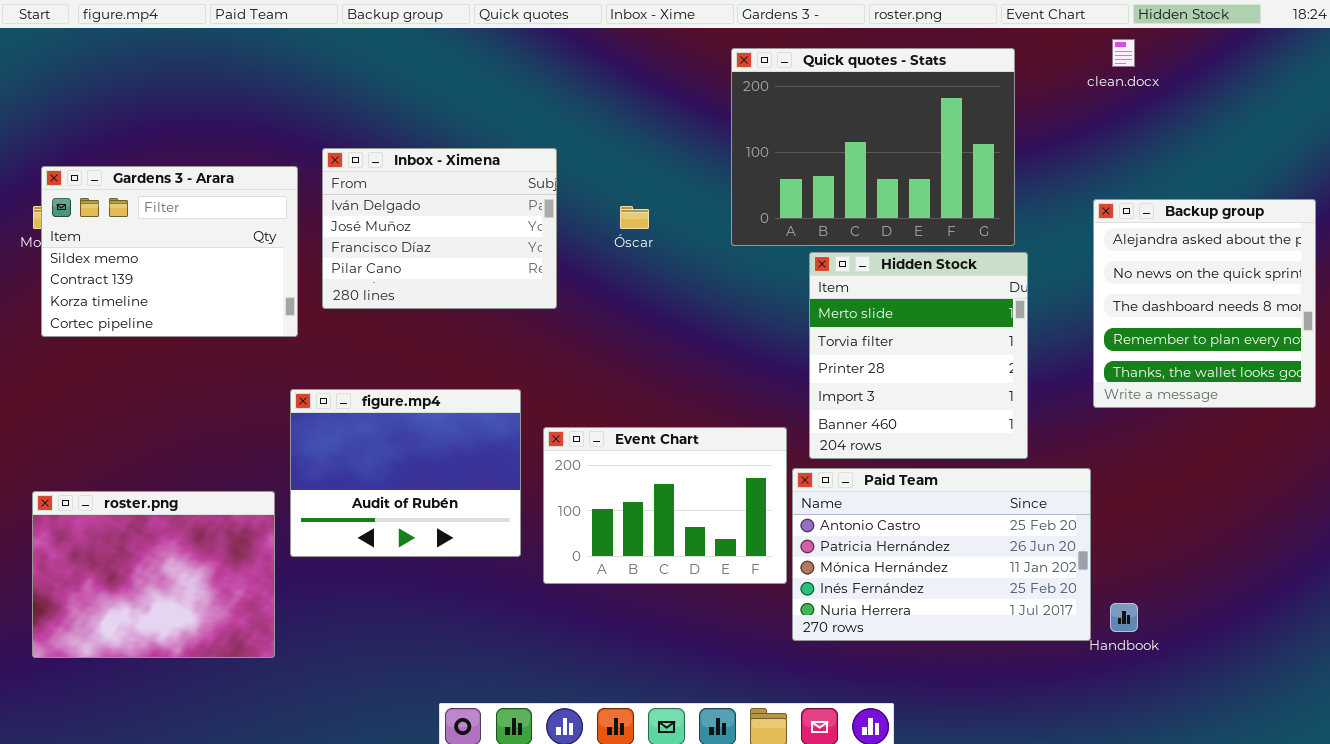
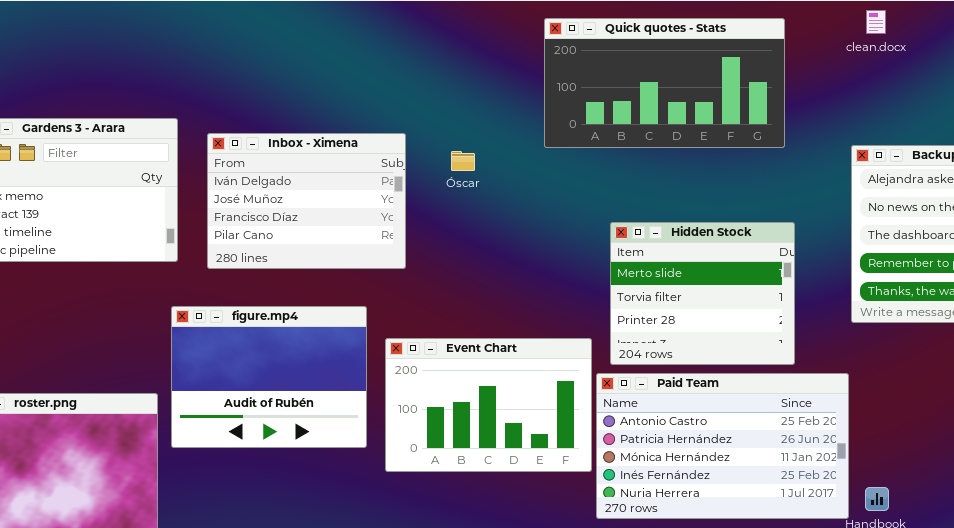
Quick quotes - Stats: [731,48,1015,246] -> [544,18,785,148], resized
Inbox - Ximena: [322,148,557,309] -> [207,133,406,269], moved
Hidden Stock: [809,252,1028,459] -> [610,222,795,365], resized

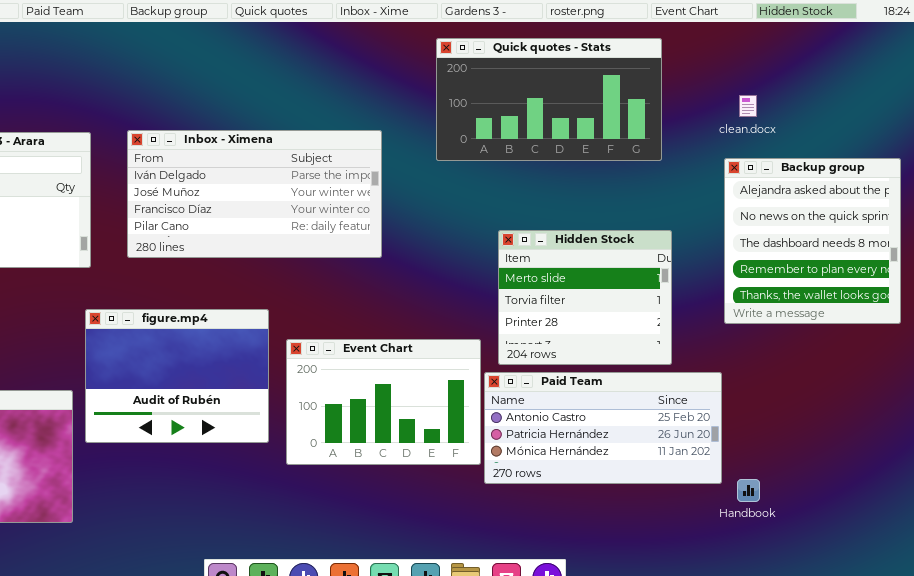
clean.docx: [866,10,886,34] -> [739,95,757,117], moved
Inbox - Ximena: [207,133,406,269] -> [127,130,382,258], moved, resized
Paid Team: [596,373,849,519] -> [484,372,722,484], resized

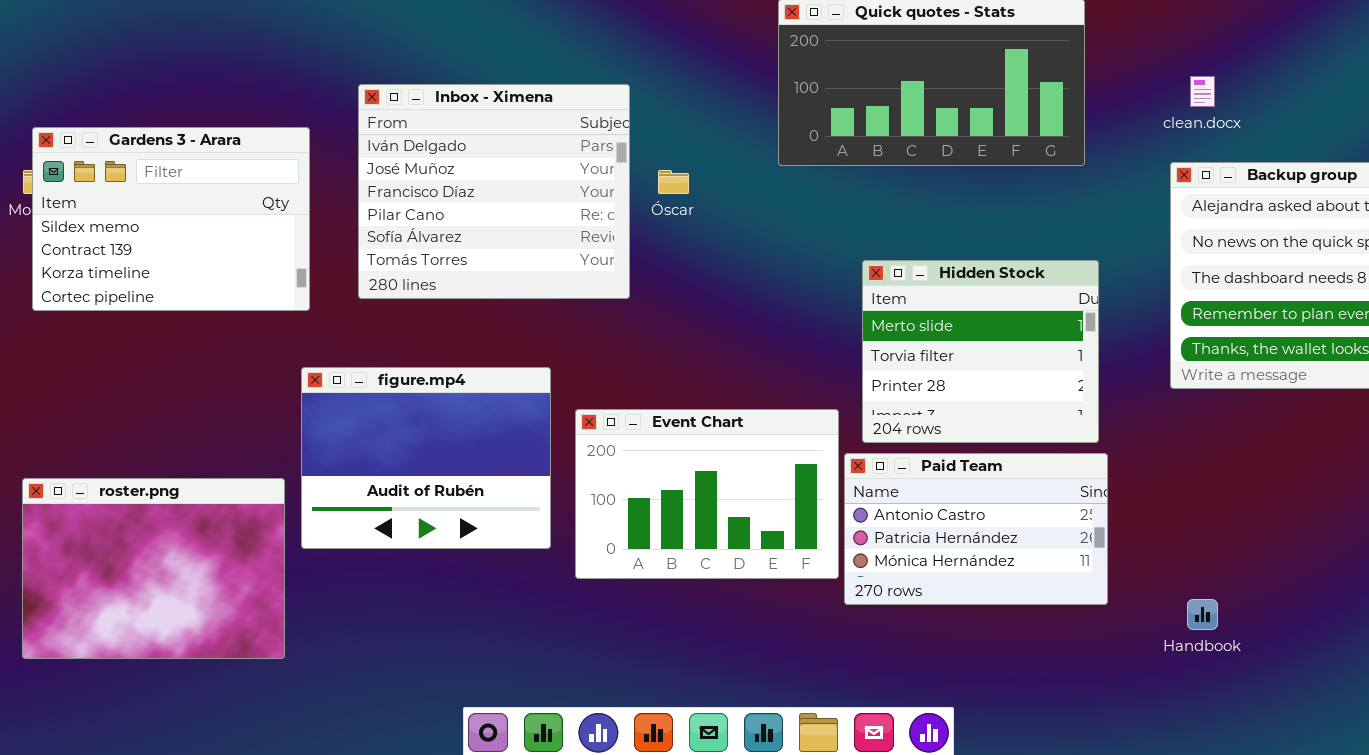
Inbox - Ximena: [127,130,382,258] -> [358,84,630,299], resized
Paid Team: [484,372,722,484] -> [844,453,1108,605], resized

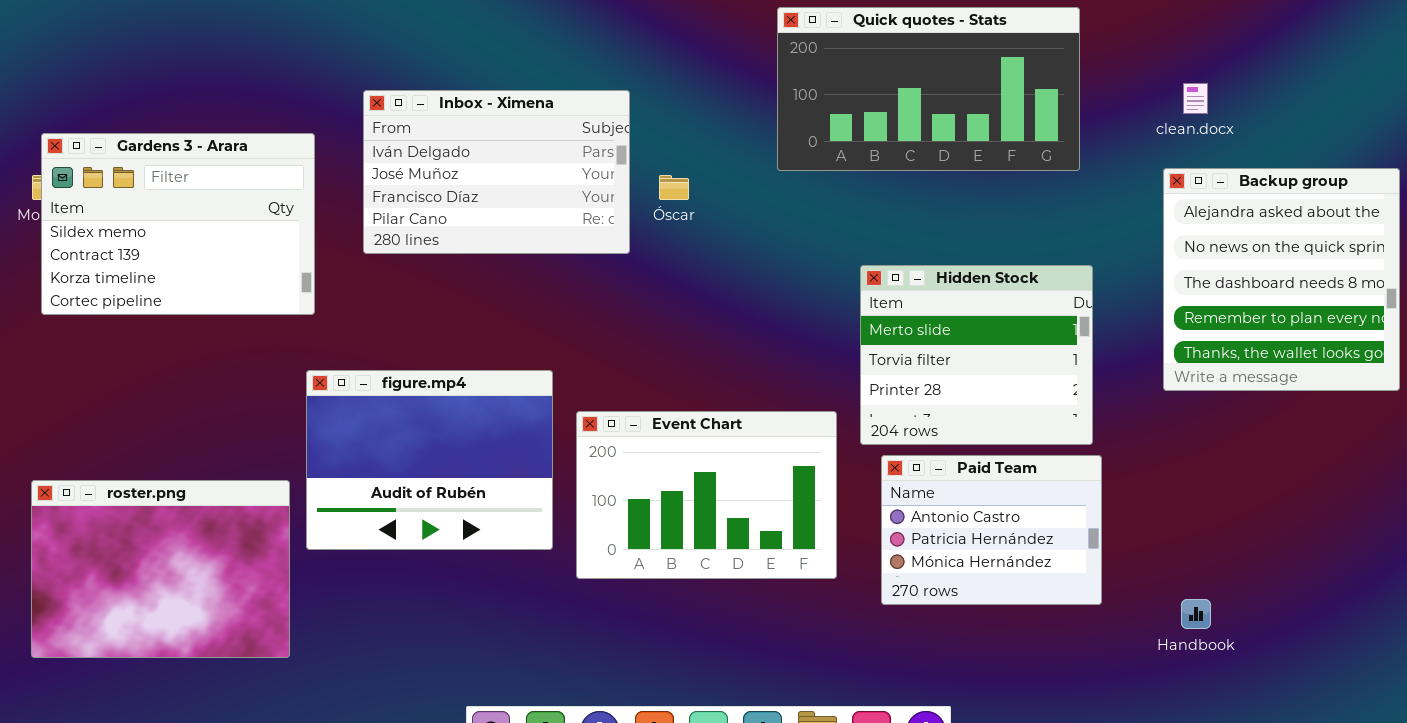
Inbox - Ximena: [358,84,630,299] -> [363,90,630,254], resized
Paid Team: [844,453,1108,605] -> [881,455,1102,605], resized

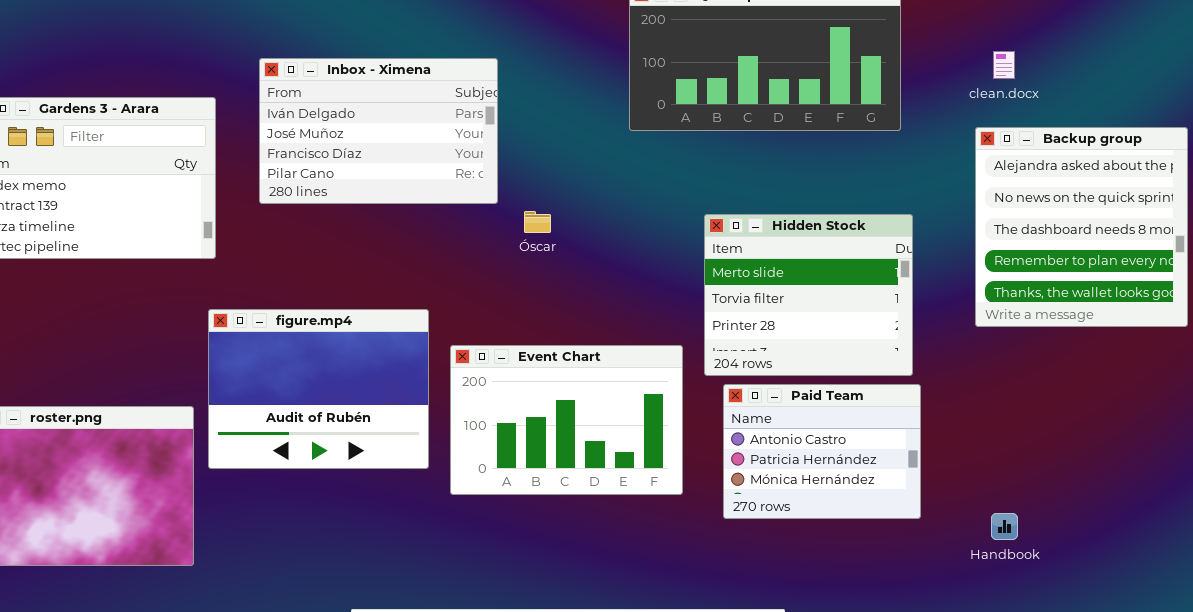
Óscar: [659,175,689,200] -> [524,211,551,233], moved

